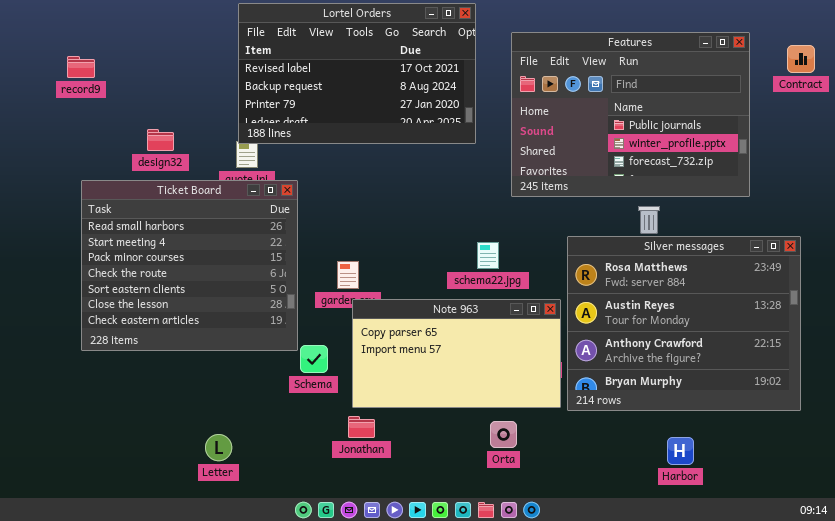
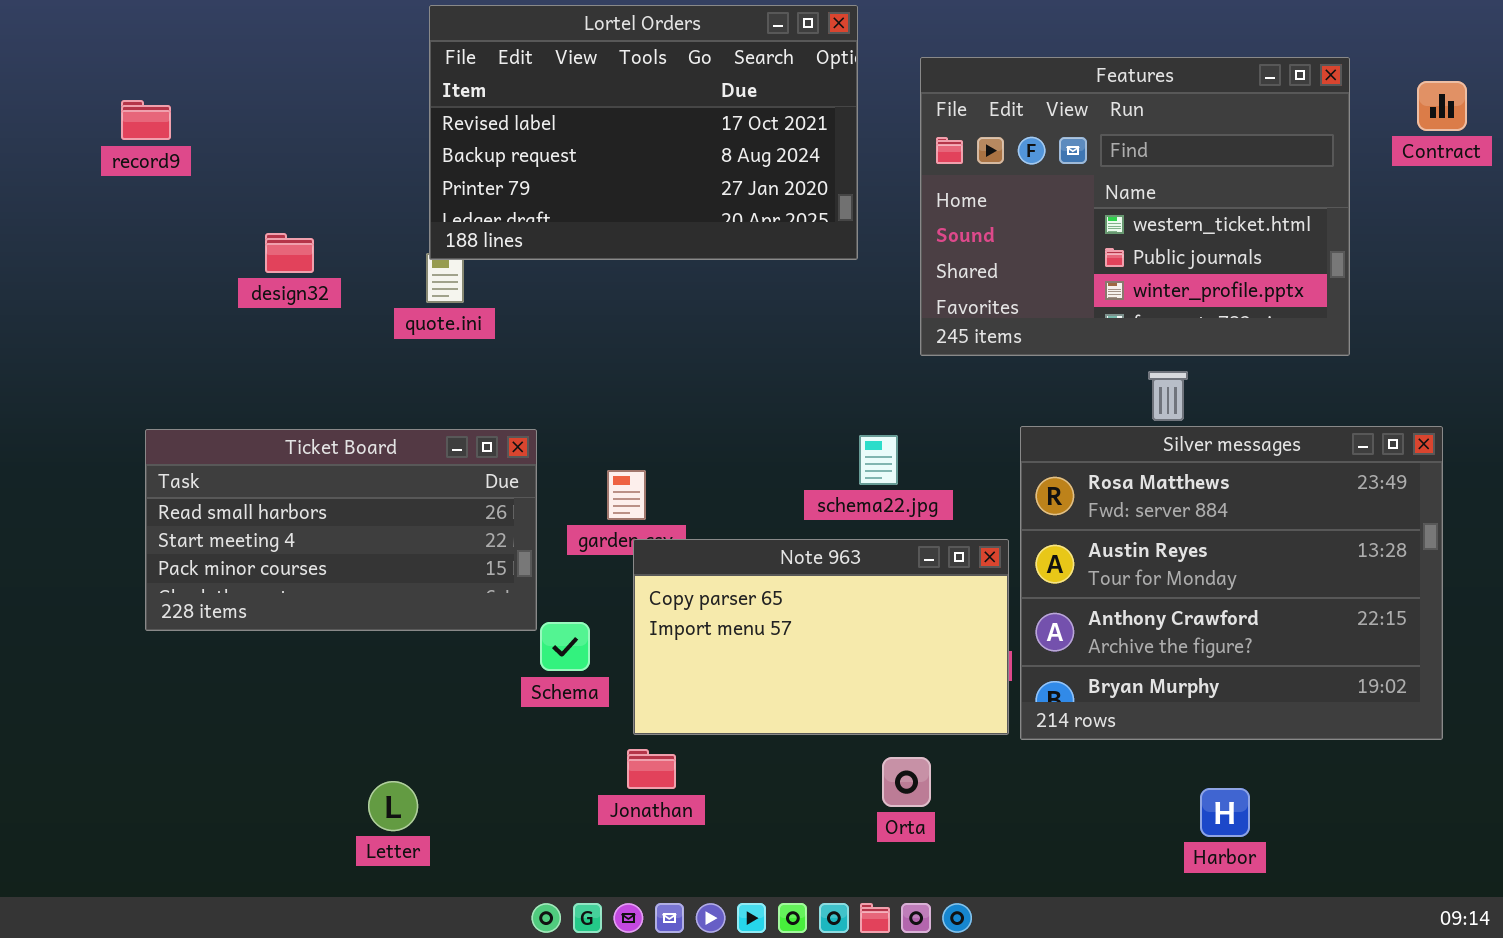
Features: [511,32,750,197] -> [920,57,1350,356], scrolled up 1 row
Ticket Board: [81,180,298,351] -> [145,429,537,631], resized

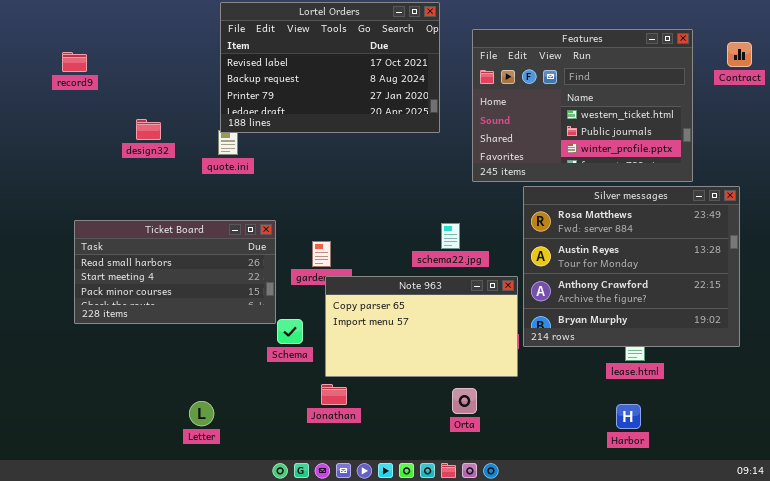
Silver messages: [1020,426,1443,740] -> [523,186,740,347], moved

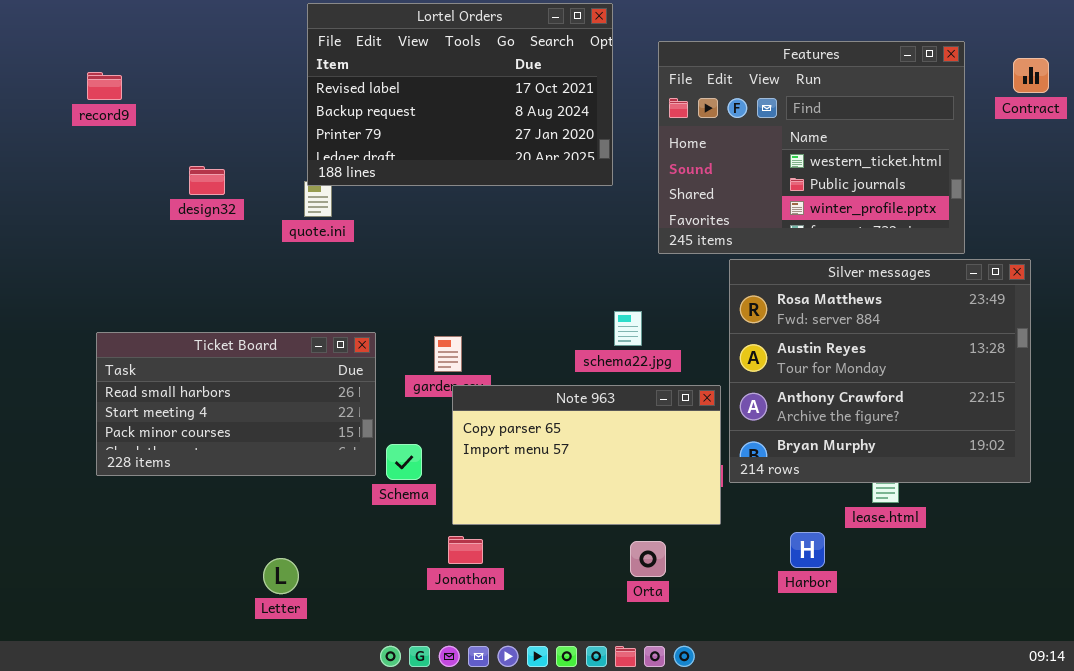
Ticket Board: [74,220,276,324] -> [96,332,376,476], moved
Harbor: [616,404,641,429] -> [790,532,825,568], moved

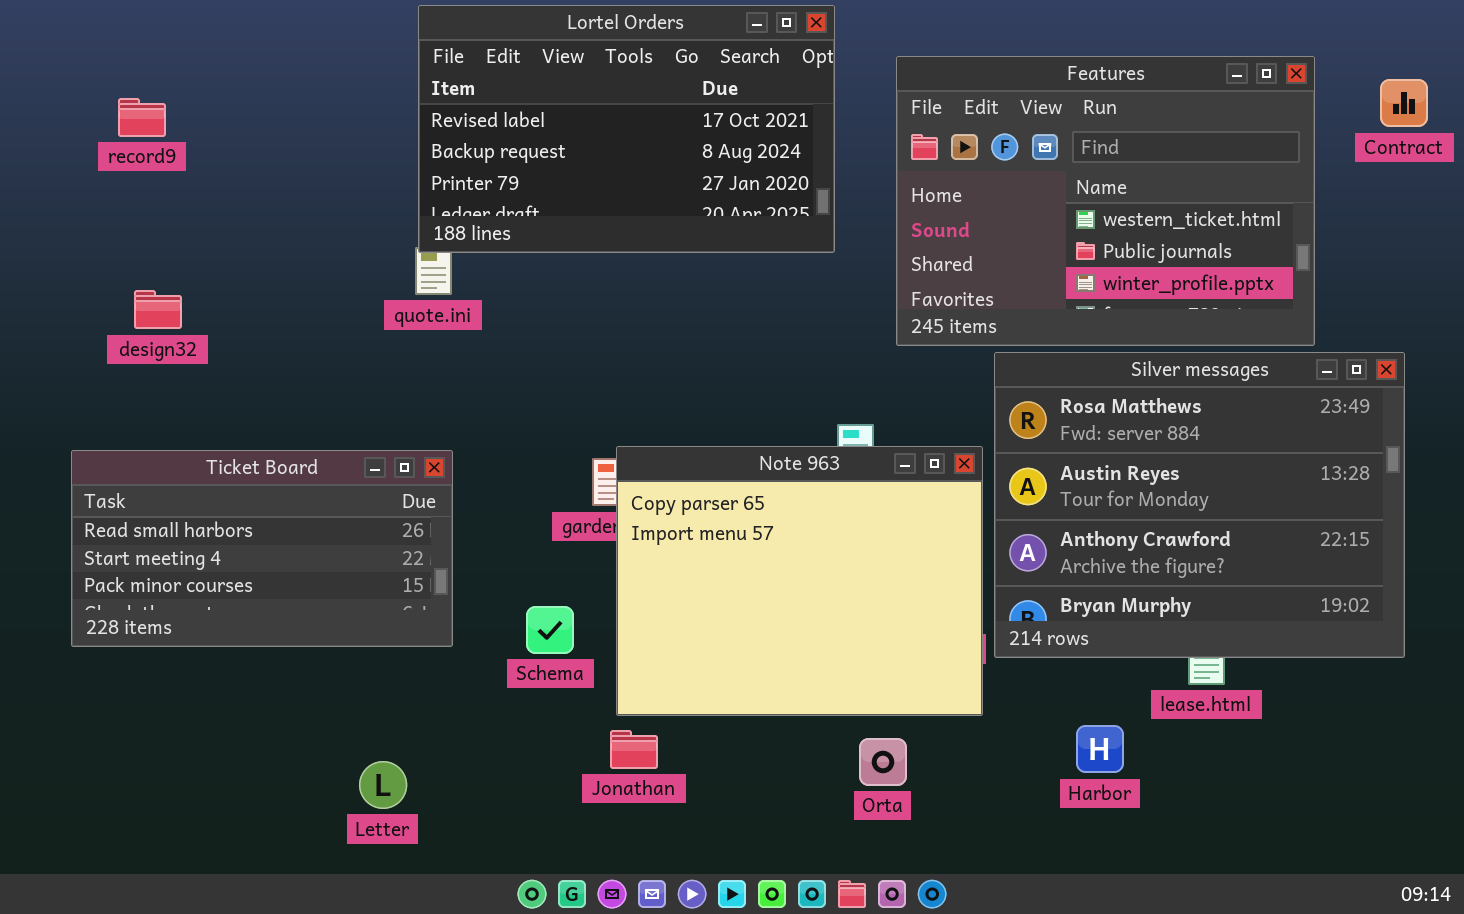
design32: [189,166,225,195] -> [134,290,182,329], moved
Ticket Board: [96,332,376,476] -> [71,450,453,647], moved
Note 963: [452,385,721,525] -> [616,446,983,716], resized

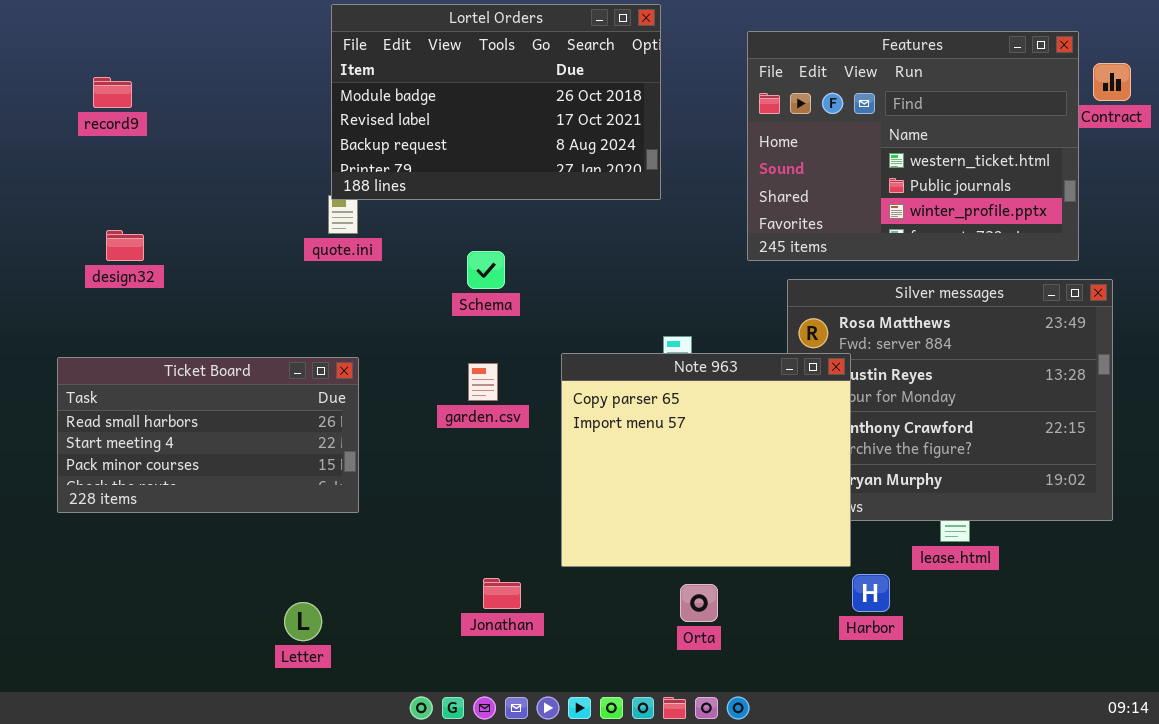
Lortel Orders: [418,5,835,253] -> [331,4,661,200], scrolled up 1 row
Features: [896,56,1315,346] -> [747,31,1079,261], moved
Note 963: [616,446,983,716] -> [561,353,851,567], moved
Schema: [526,606,574,654] -> [467,251,505,289], moved

